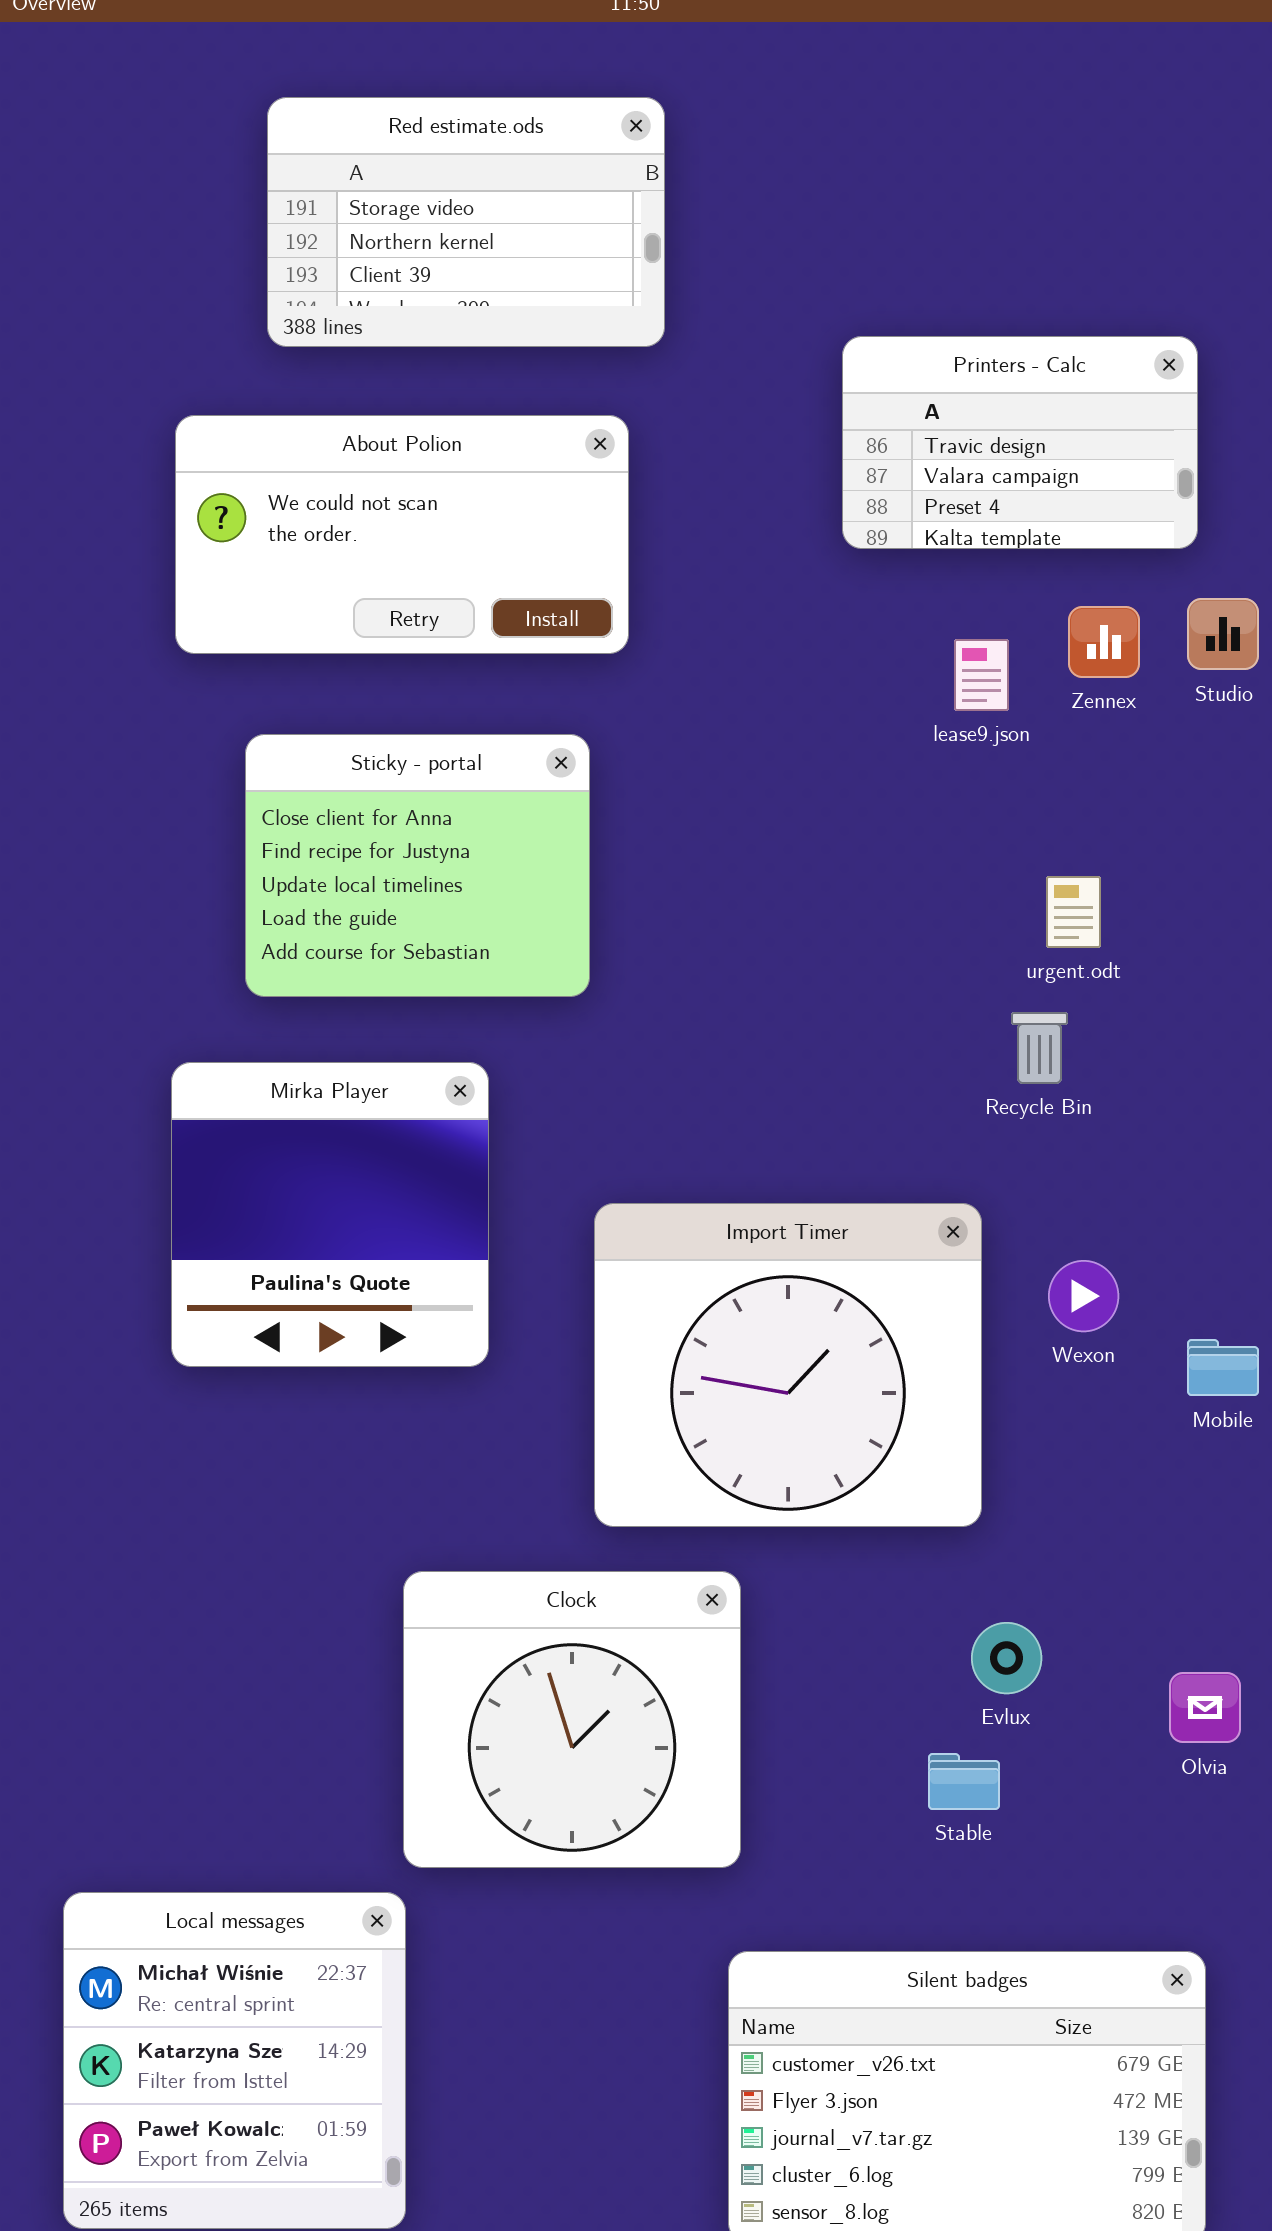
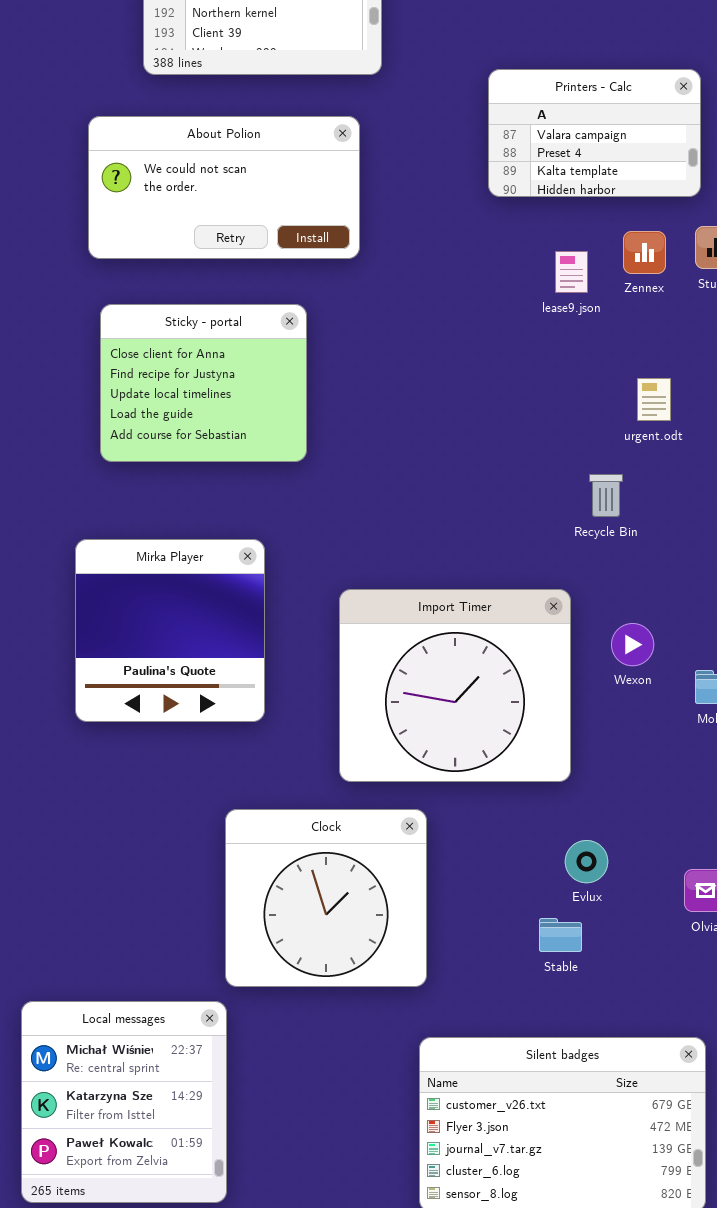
Printers - Calc: [842,336,1198,549] -> [488,69,701,197], scrolled down 1 row
Sticky - portal: [245,734,590,997] -> [100,304,307,462], moved
urgent.odt: [1046,876,1101,948] -> [637,378,671,421], moved
Mirka Player: [171,1062,489,1367] -> [75,539,265,722], moved

